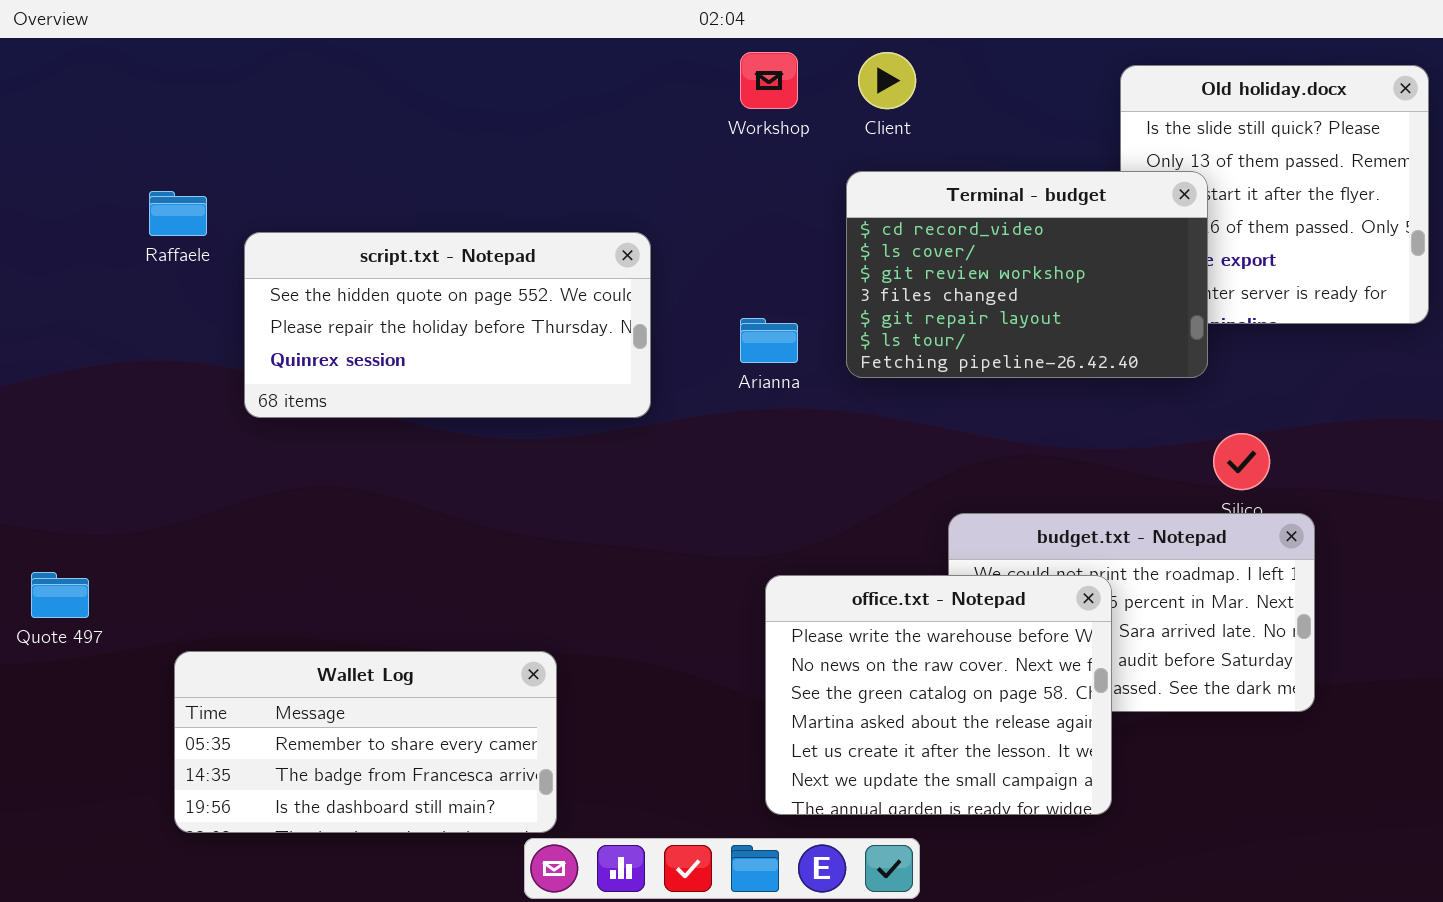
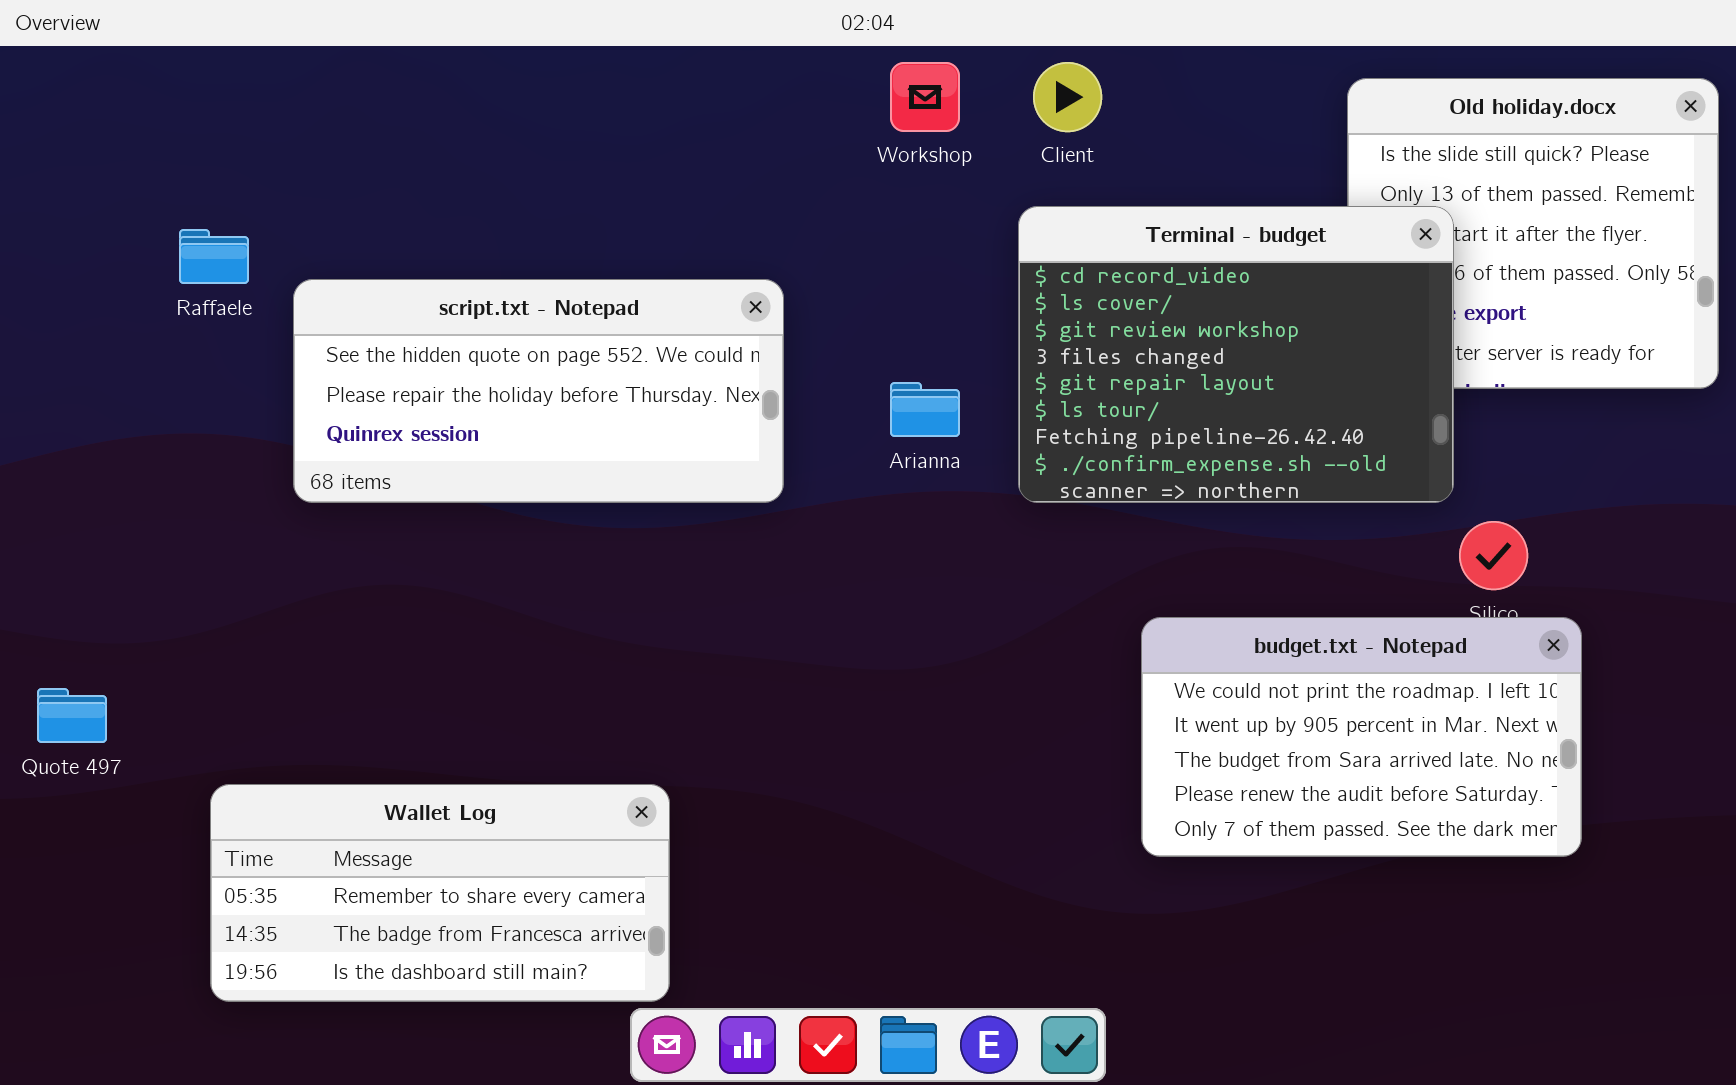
Terminal - budget: [846,171,1208,378] -> [1018,206,1454,503], resized
office.txt - Notepad: [765,575,1112,815] -> none, closed

